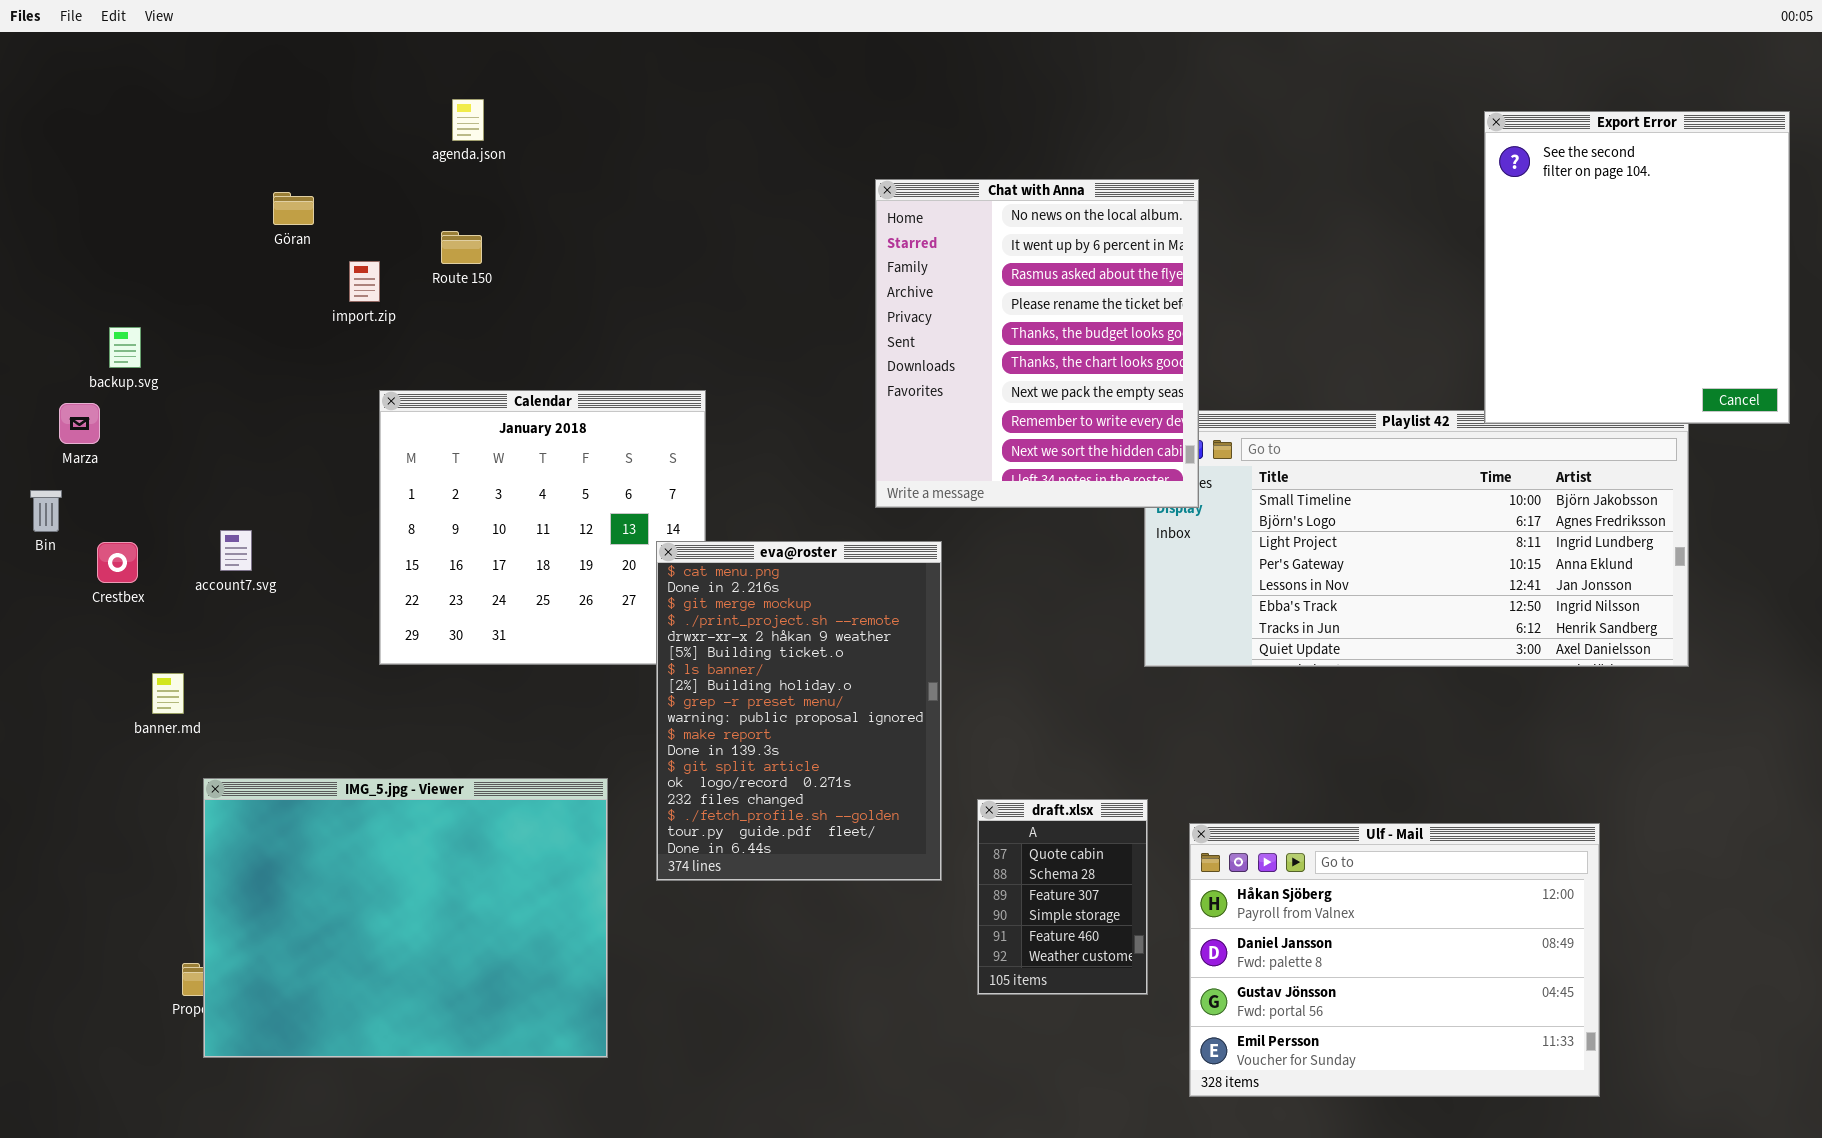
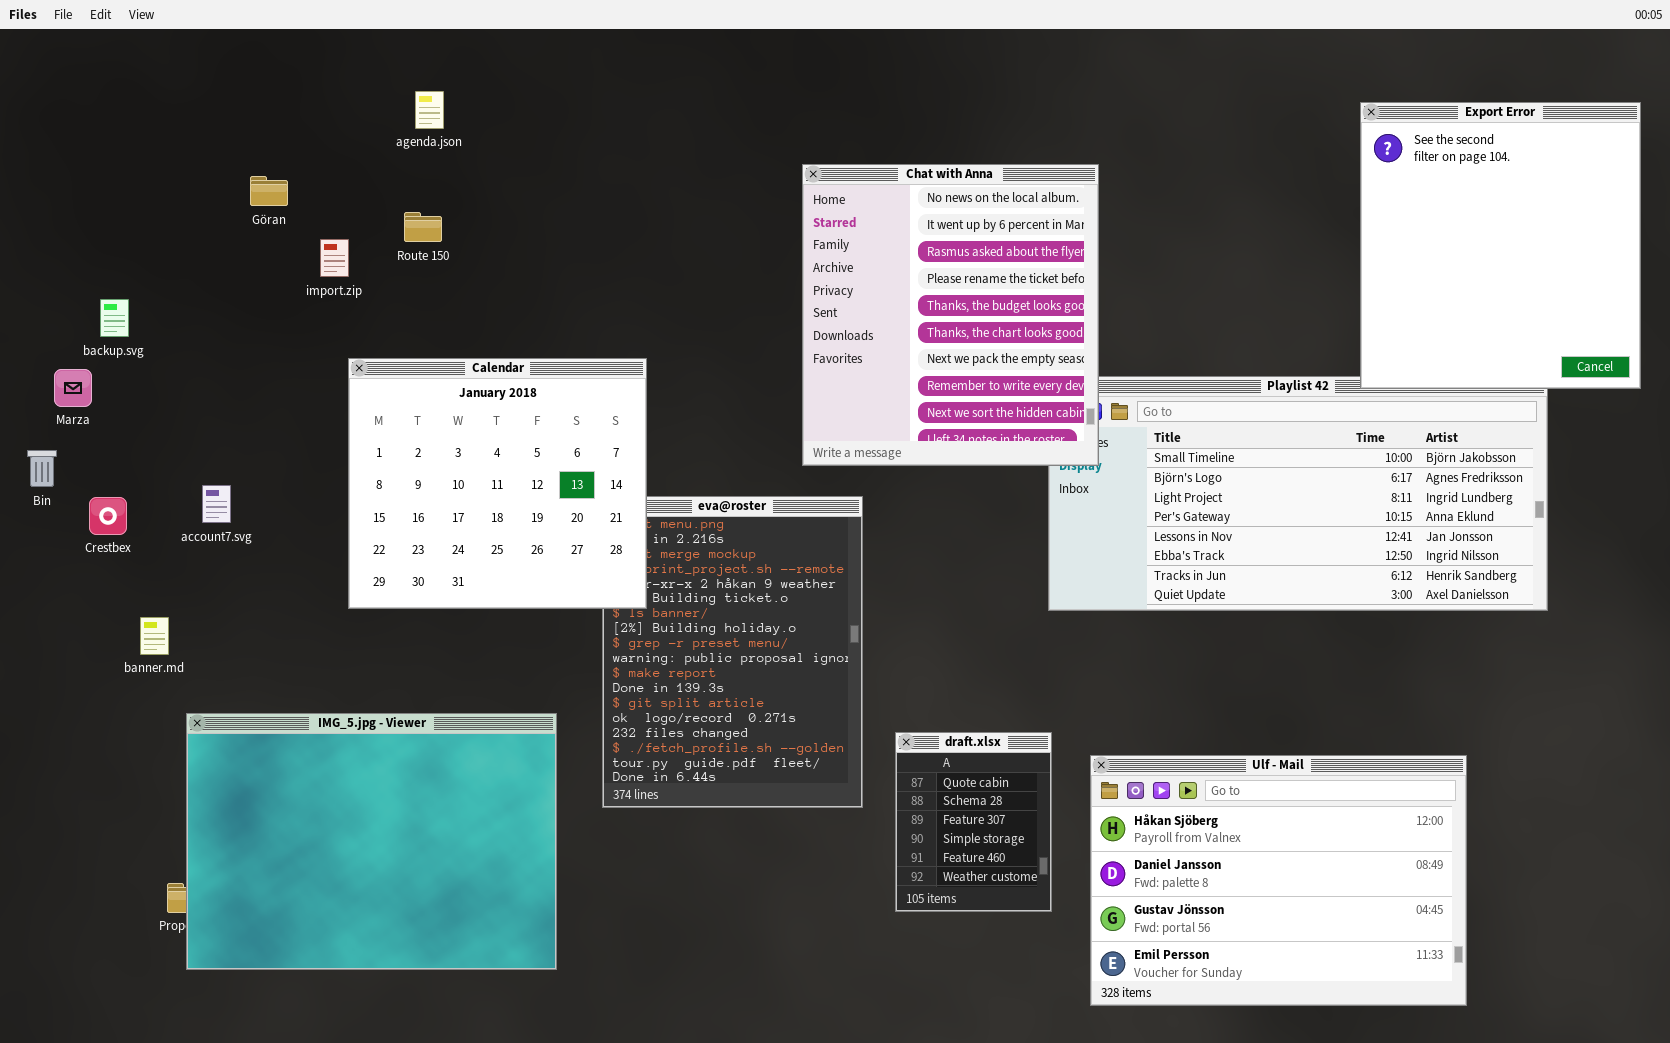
Calendar: [379,390,706,665] -> [348,358,647,609], raised

